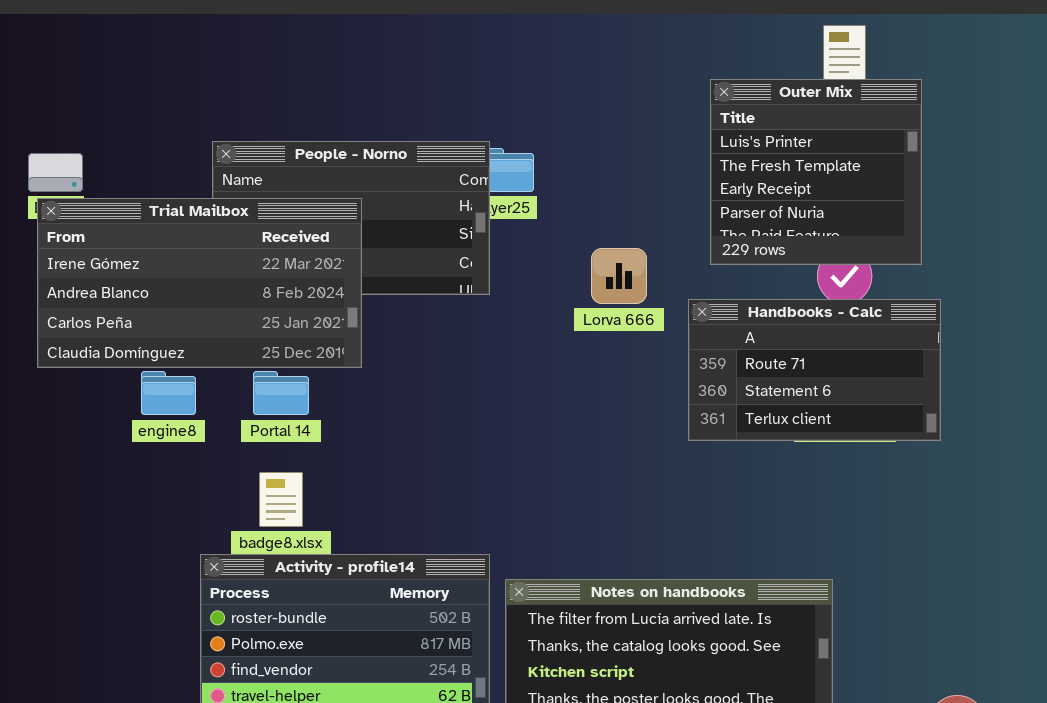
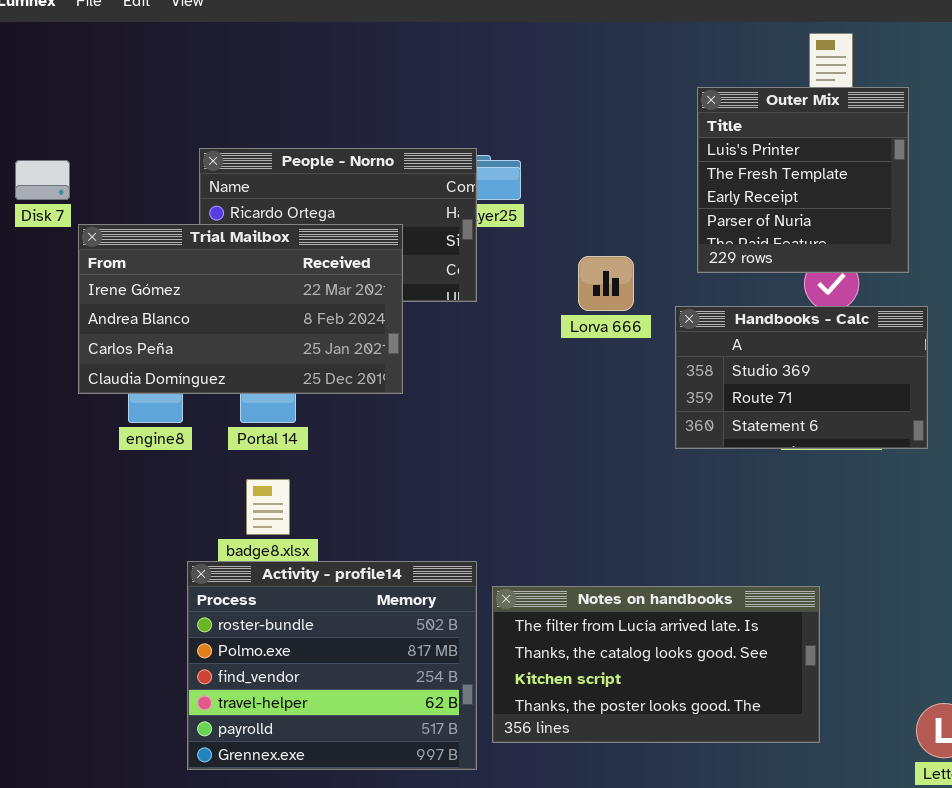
Trial Mailbox: [37,198,362,368] -> [78,224,403,394], moved
Handbooks - Calc: [688,299,941,441] -> [675,306,928,449], scrolled up 1 row

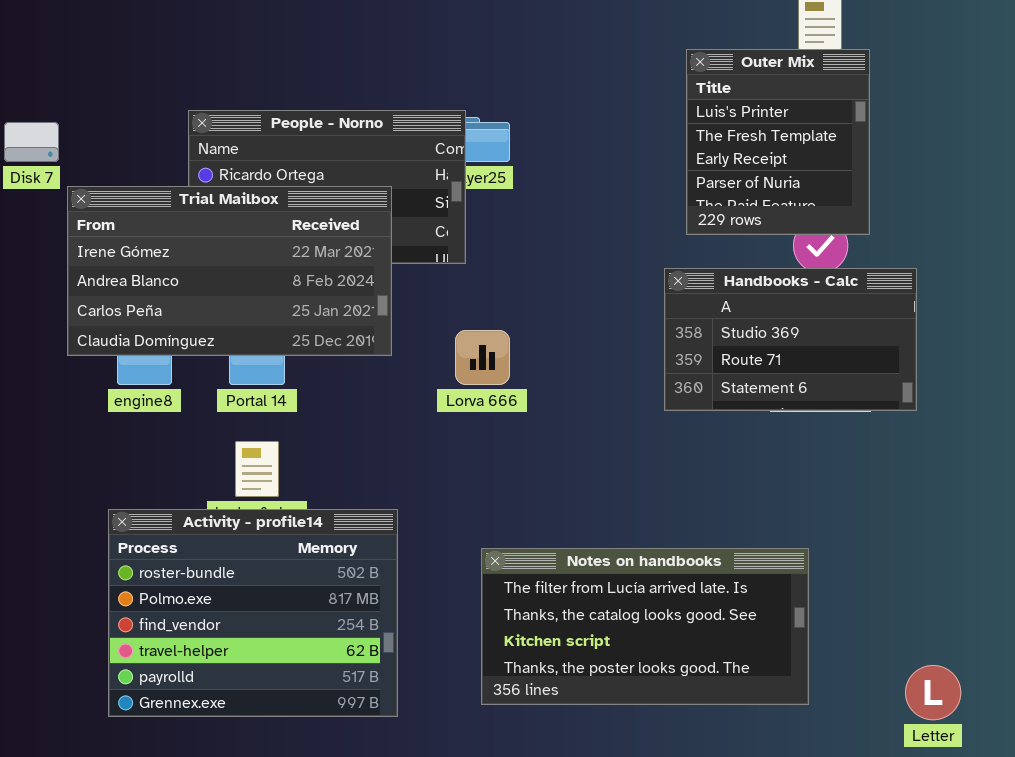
Outer Mix: [697,87,909,273] -> [686,49,870,235], resized
Lorva 666: [578,256,634,311] -> [455,330,510,385], moved
Activity - profile14: [187,561,477,770] -> [108,509,398,717], moved

